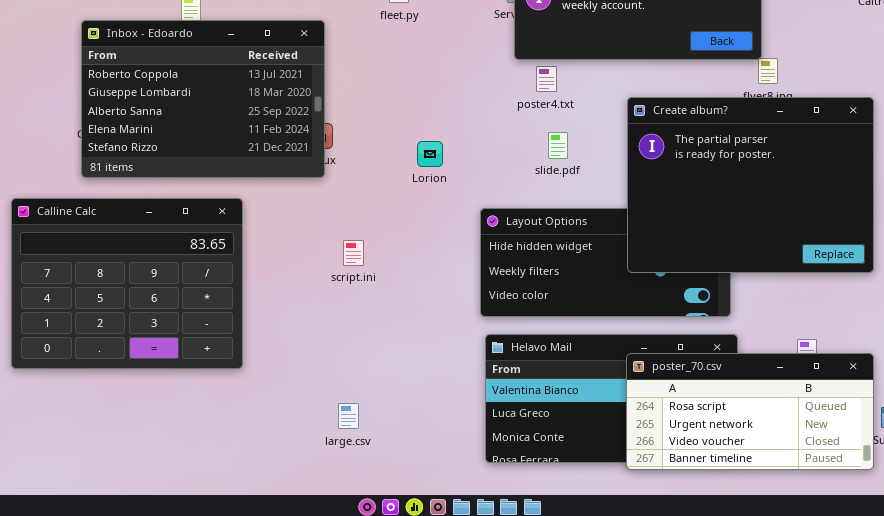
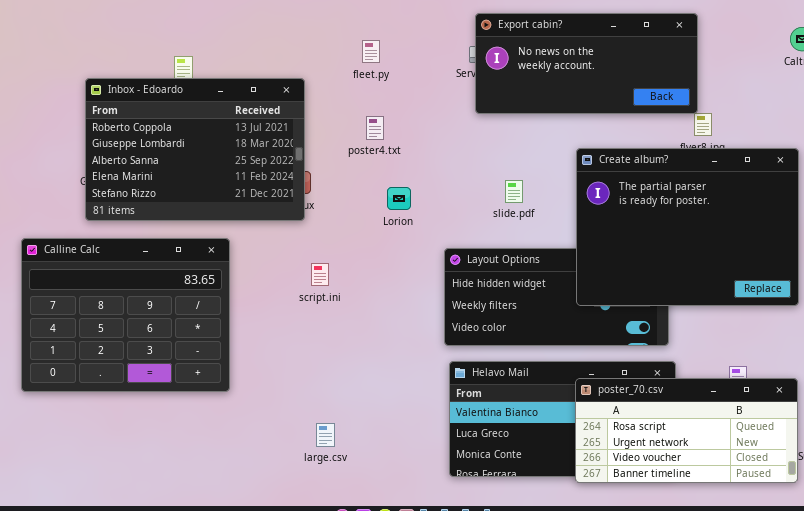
poster4.txt: [536,66,557,92] -> [366,116,384,140], moved
script.ini: [343,240,364,266] -> [311,263,329,286], moved

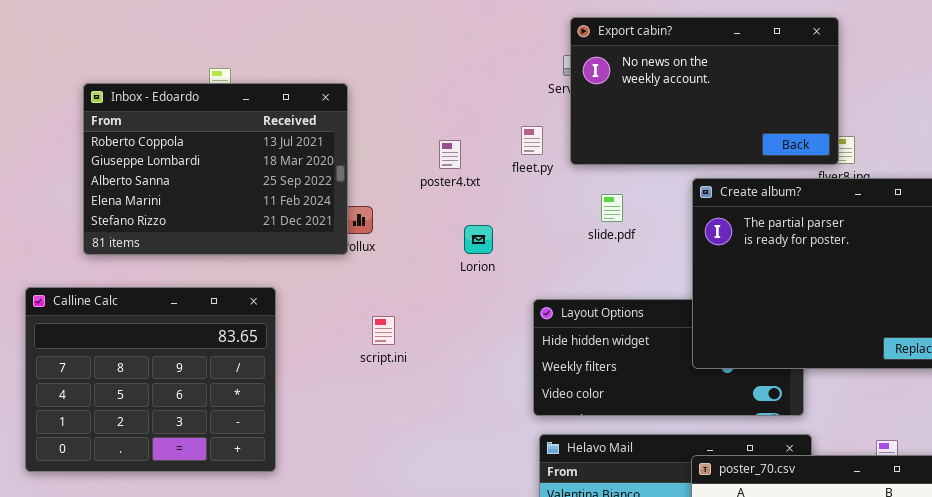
Export cabin?: [475,13,698,114] -> [570,17,839,165], resized
fleet.py: [362,40,380,63] -> [521,126,543,155], moved
Inbox - Edoardo: [85,78,305,221] -> [83,83,348,255], moved
slide.pdf: [505,180,523,203] -> [601,194,623,222], moved

